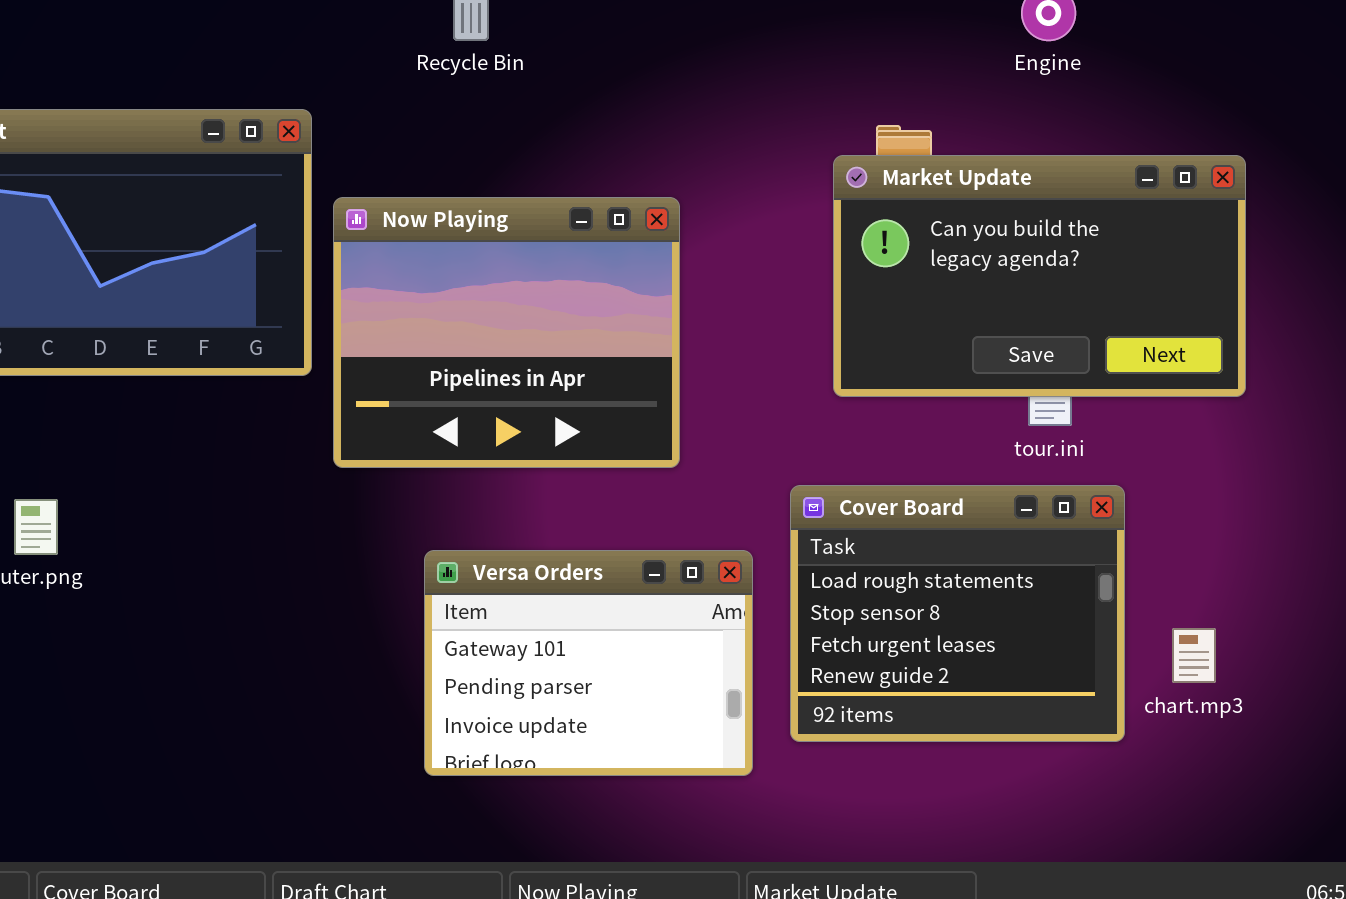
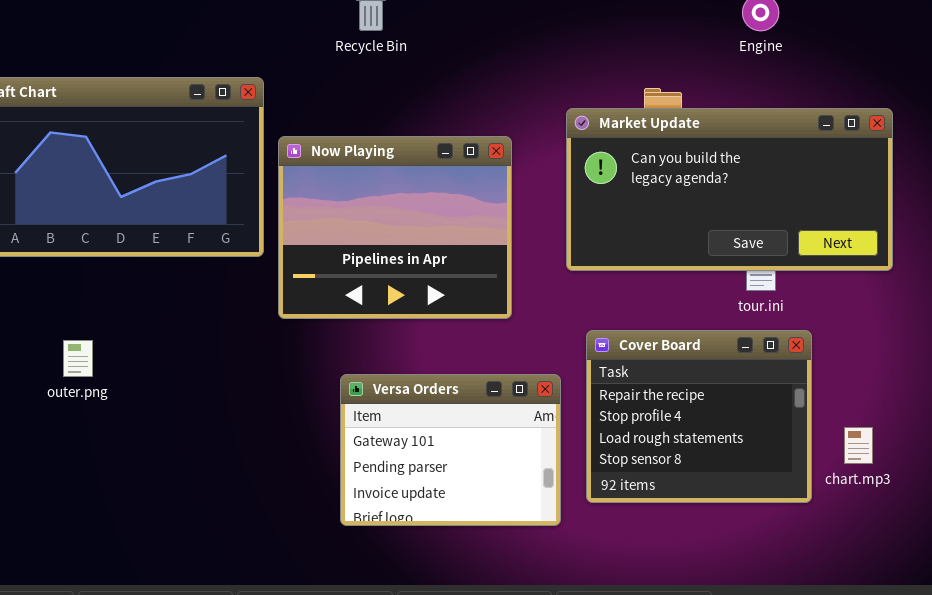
Market Update: [833,155,1246,397] -> [566,108,893,271], resized
Cover Board: [790,485,1125,742] -> [586,330,812,503], scrolled up 2 rows

